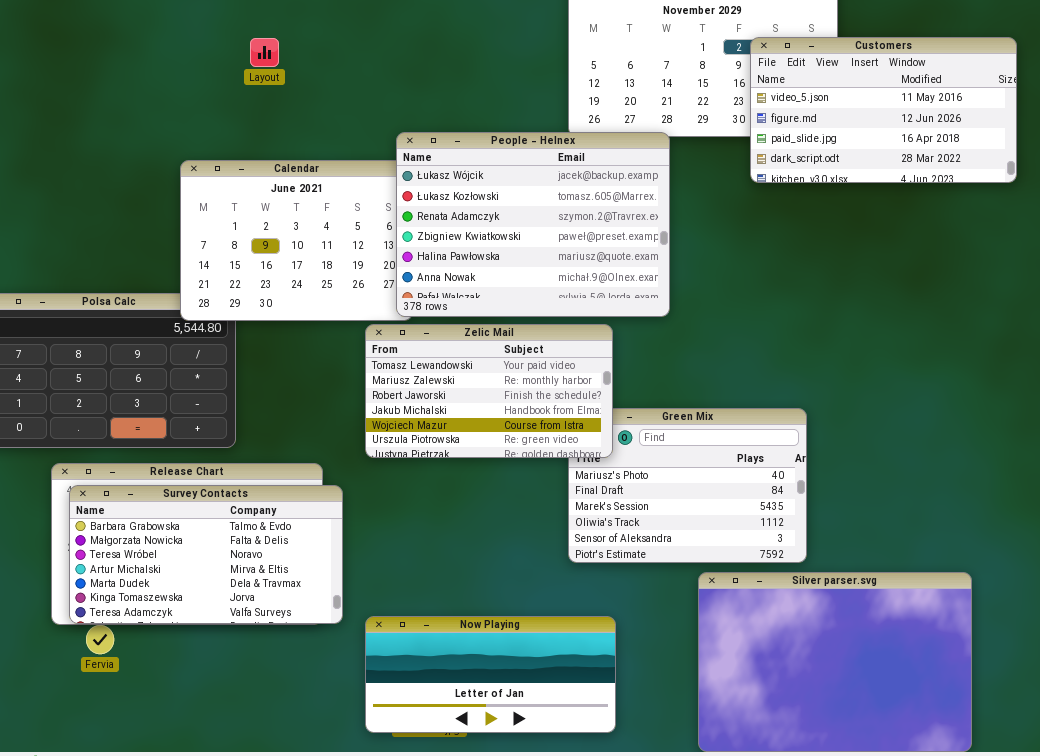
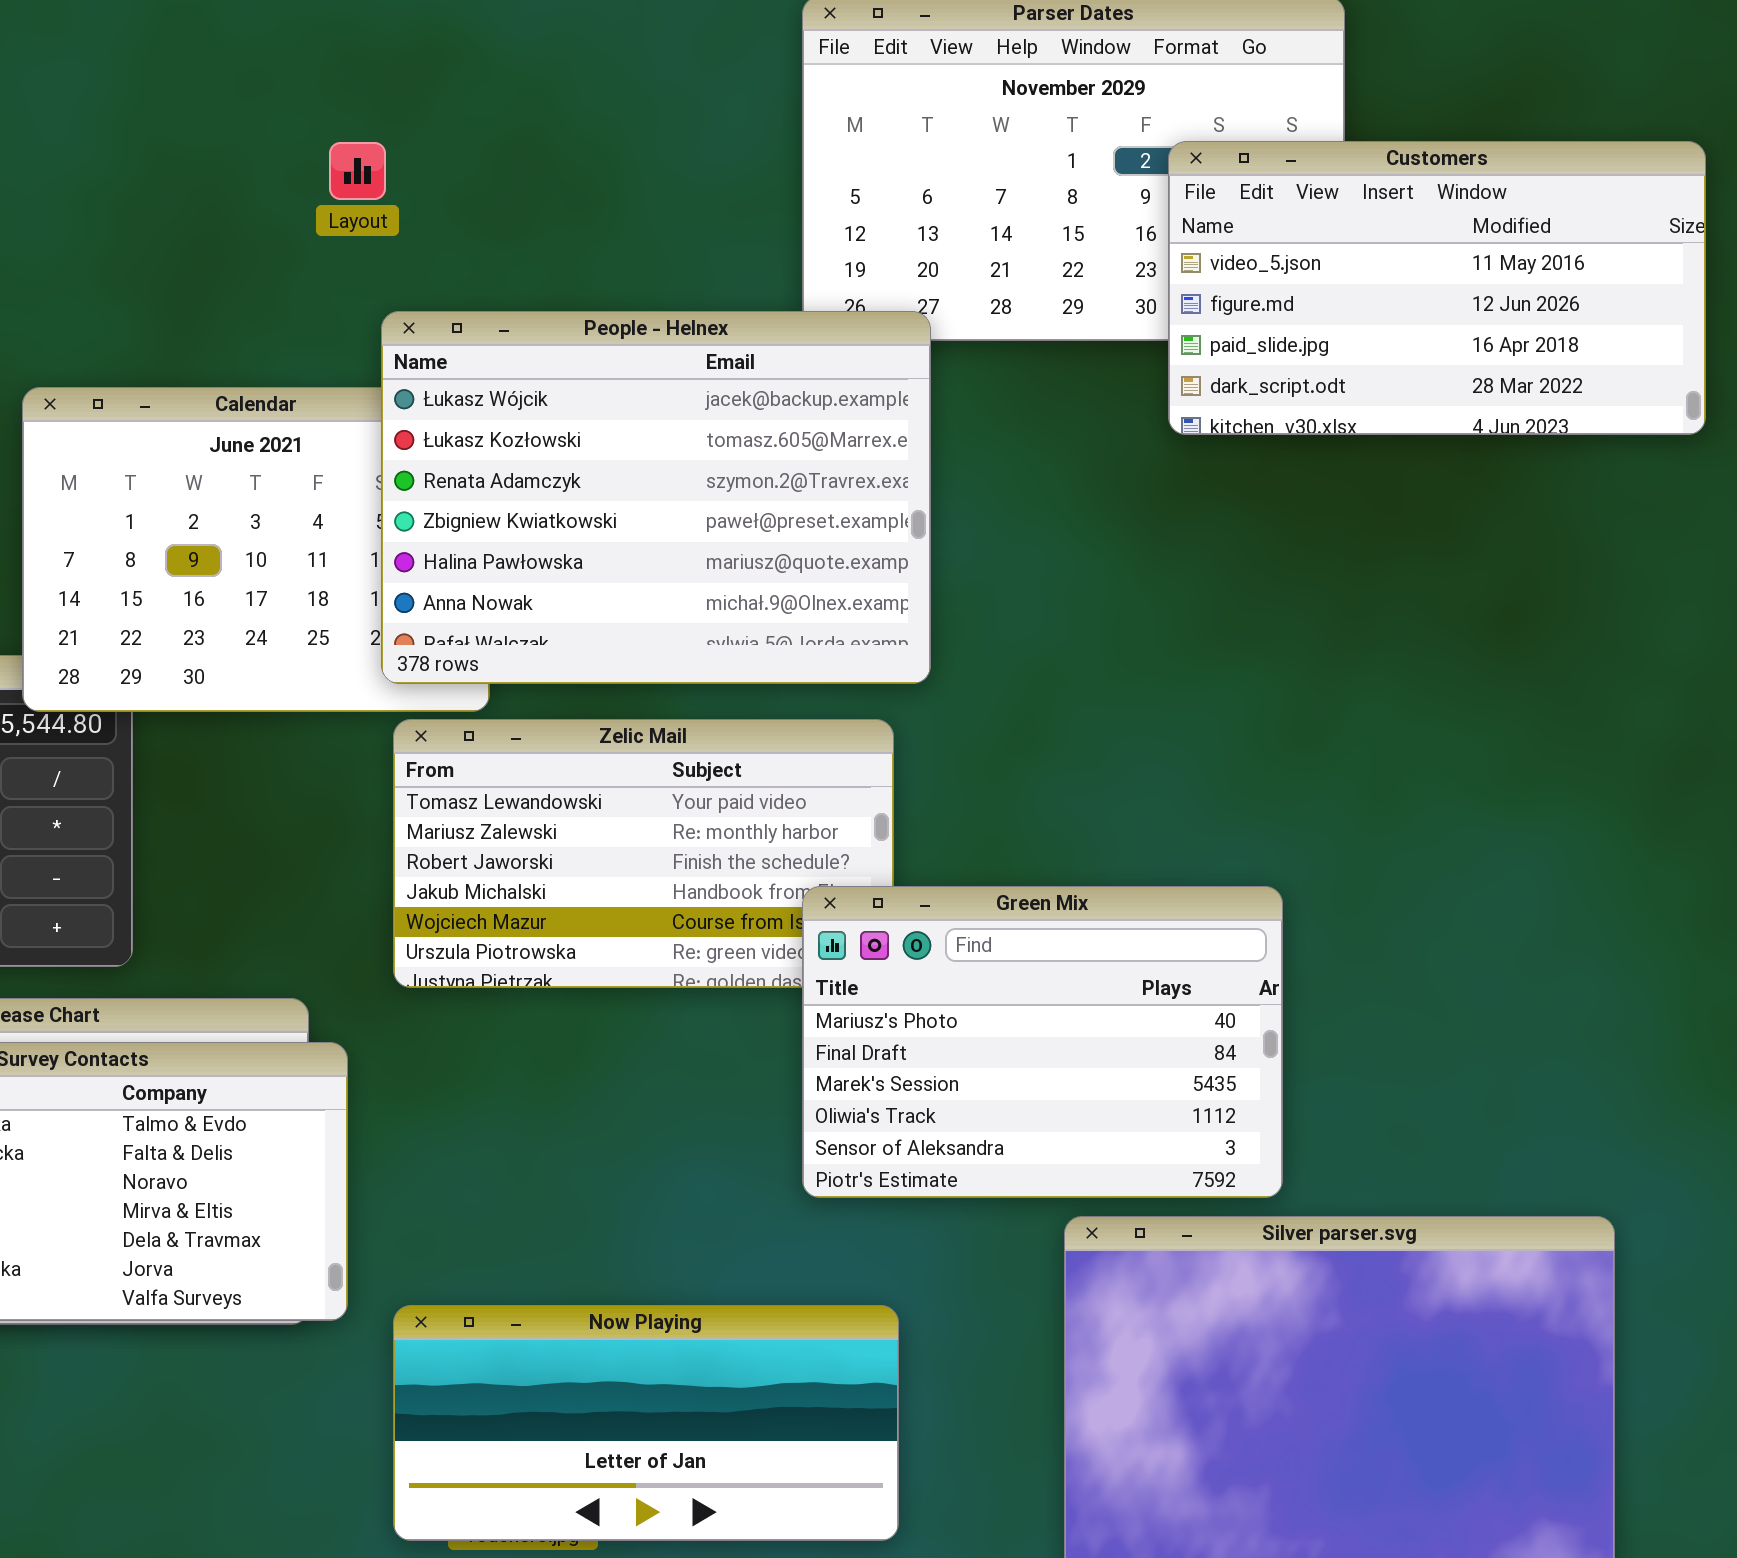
Layout: [250,38,279,67] -> [329,142,386,200], moved
People - Helnex: [396,132,670,317] -> [381,311,931,684], moved
Green Mix: [568,408,807,563] -> [802,886,1283,1198], raised

